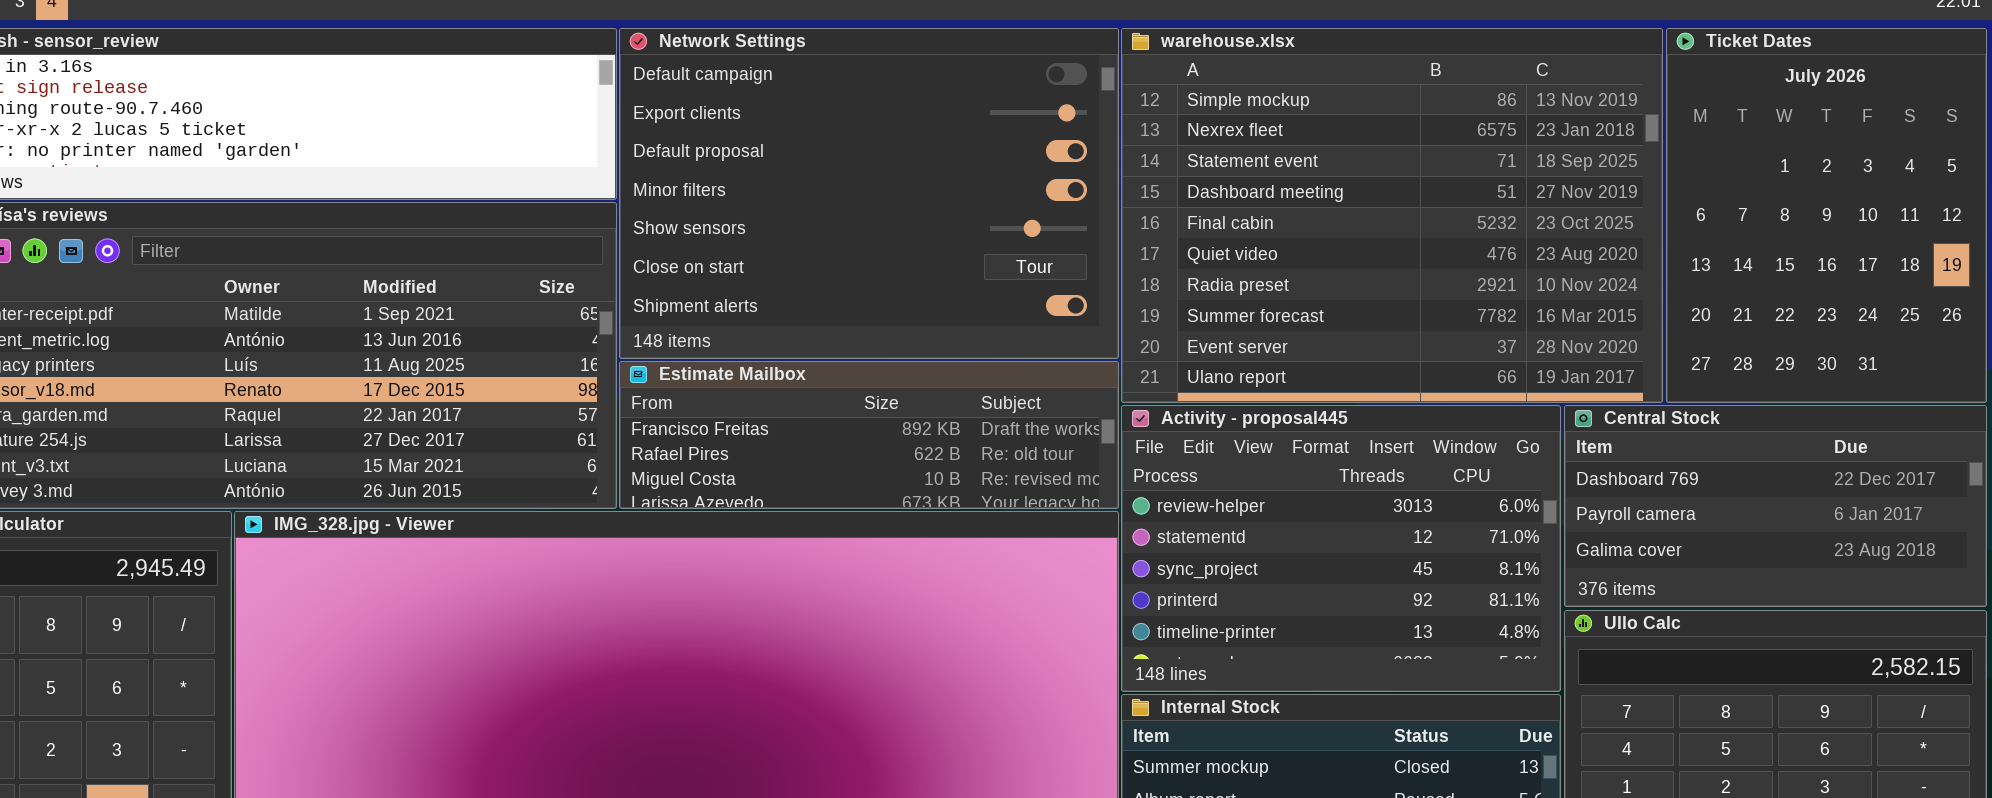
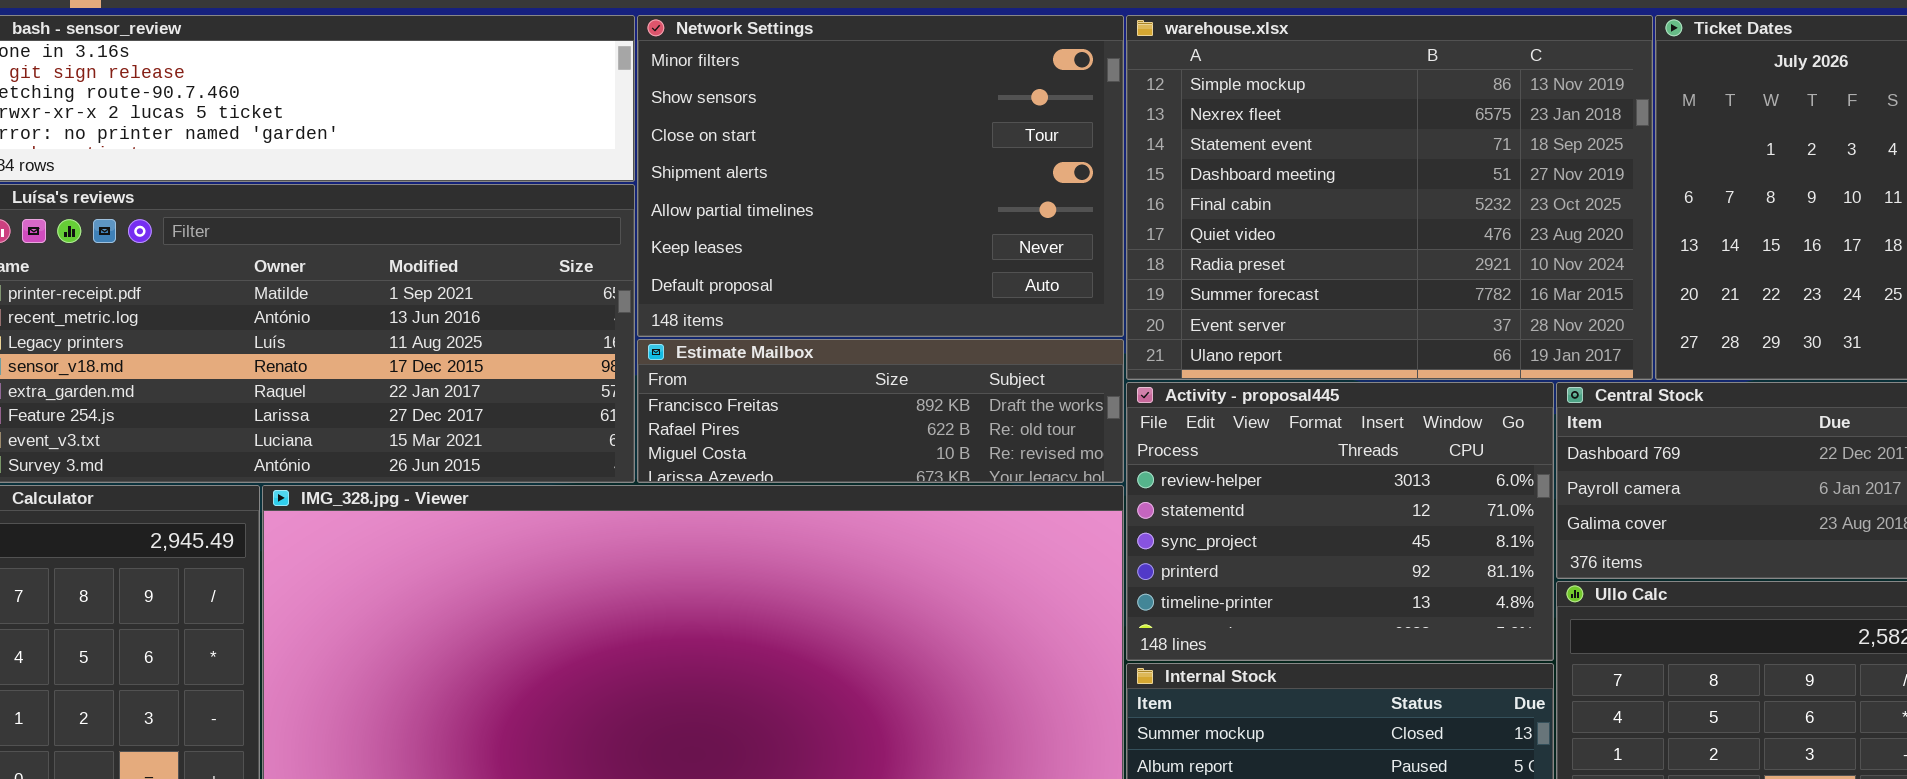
Network Settings: [619,28,1119,359] -> [637,15,1124,337], scrolled down 3 rows

